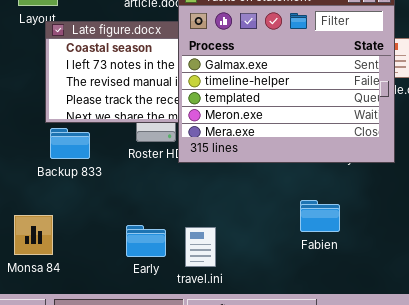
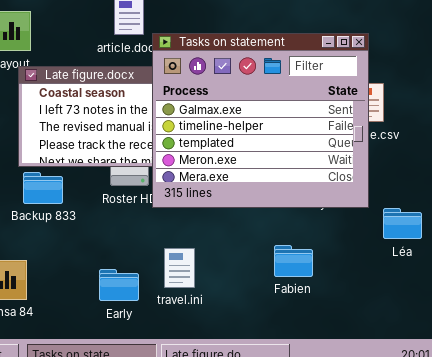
travel.ini: [185,227,216,267] -> [164,248,195,288], moved

